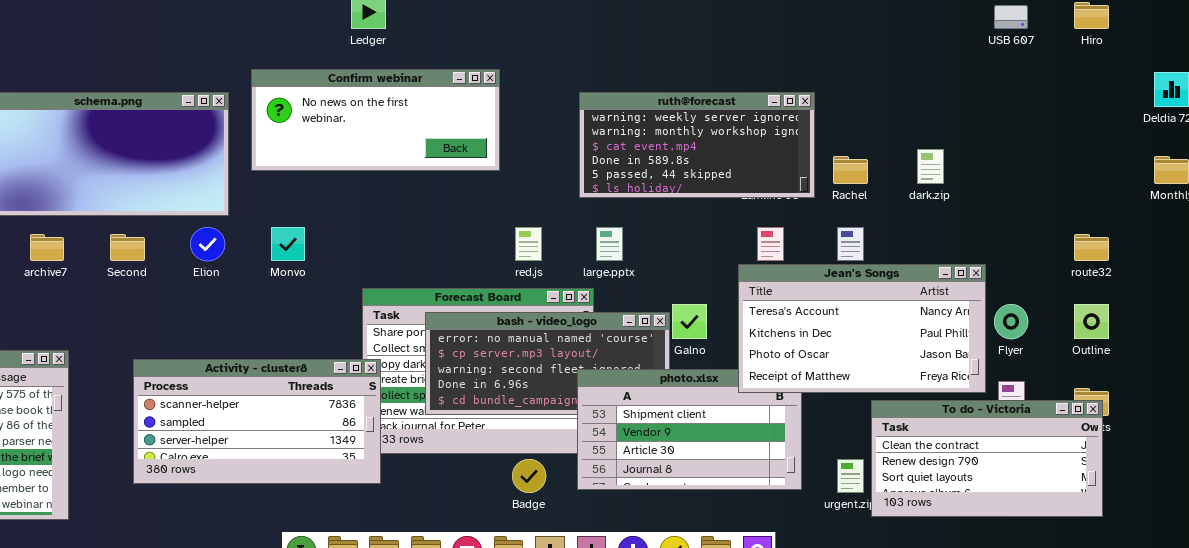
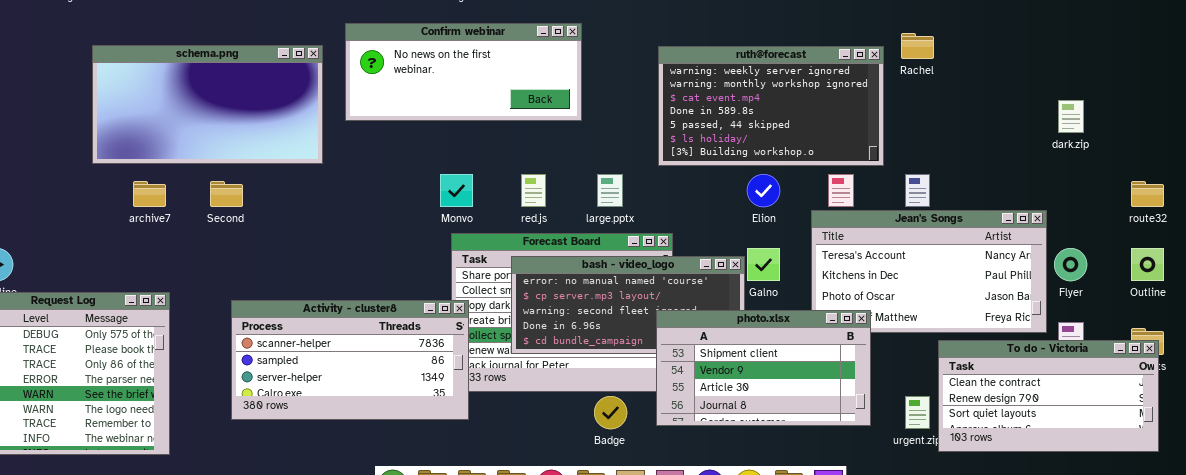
ruth@forecast: [579,92,815,198] -> [658,46,884,166], resized
dark.zip: [917,149,944,184] -> [1058,100,1084,133], moved
Rachel: [833,156,868,184] -> [901,33,934,59], moved
Elion: [190,227,225,261] -> [747,174,780,207], moved
Monvo: [271,227,305,261] -> [440,174,473,207], moved
red.js: [515,227,542,261] -> [521,174,546,207], moved
large.pptx: [596,227,623,261] -> [597,174,623,207], moved
photo.xlsx: [577,369,802,490] -> [656,310,871,426], raised

